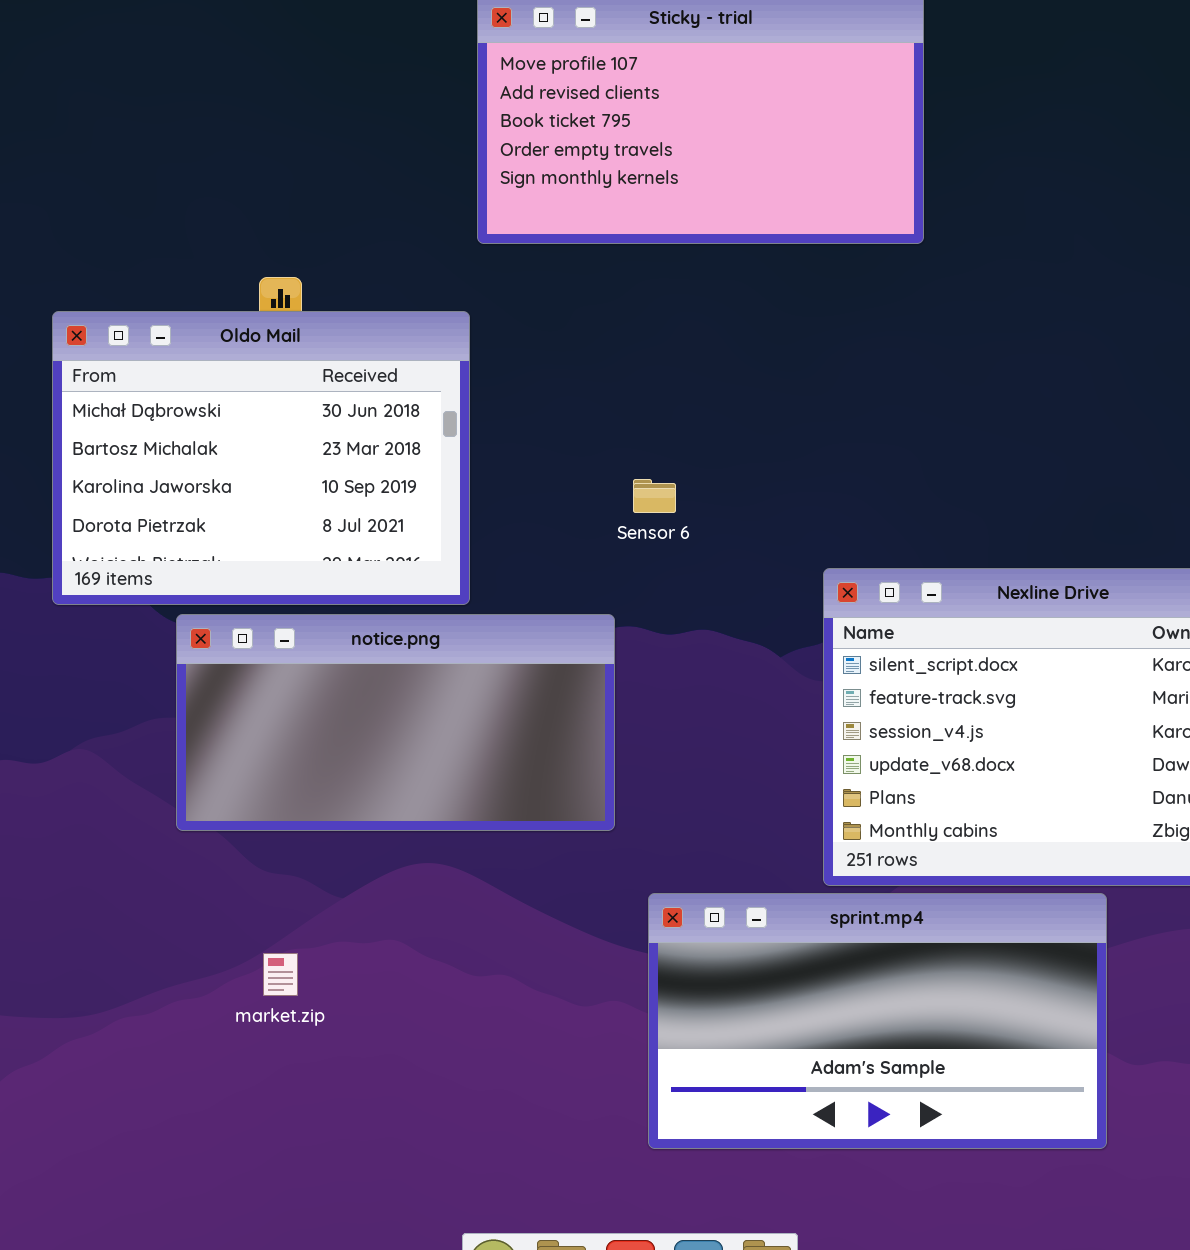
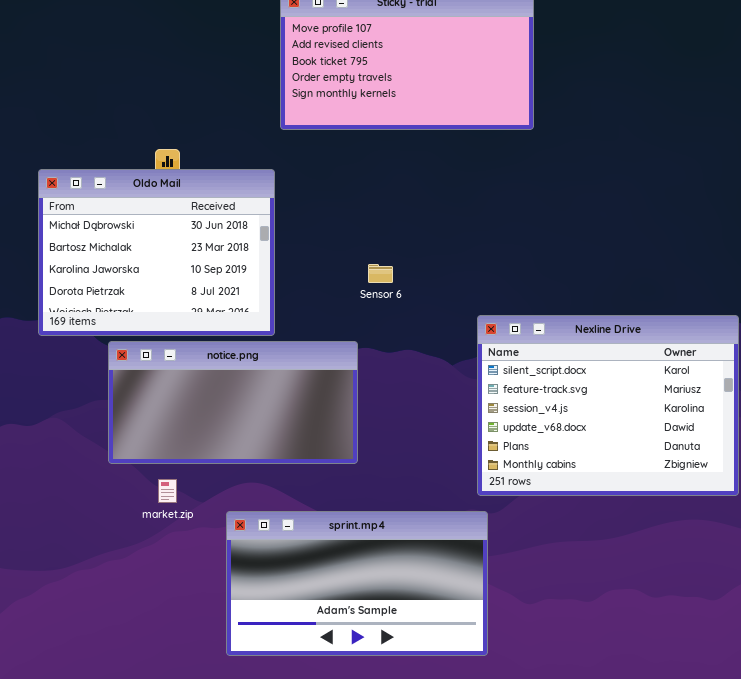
sprint.mp4: [648,893,1107,1149] -> [226,511,488,656], moved
market.zip: [263,953,298,996] -> [158,479,177,503], moved

